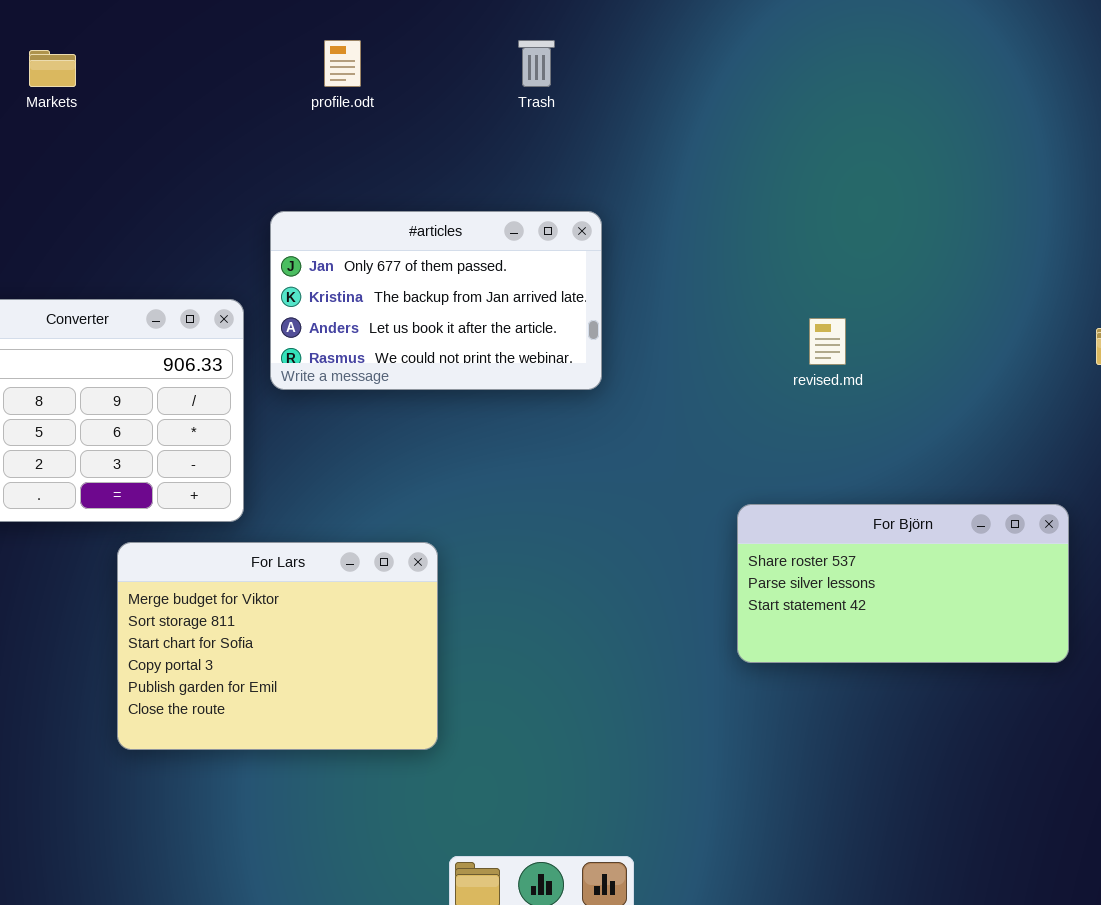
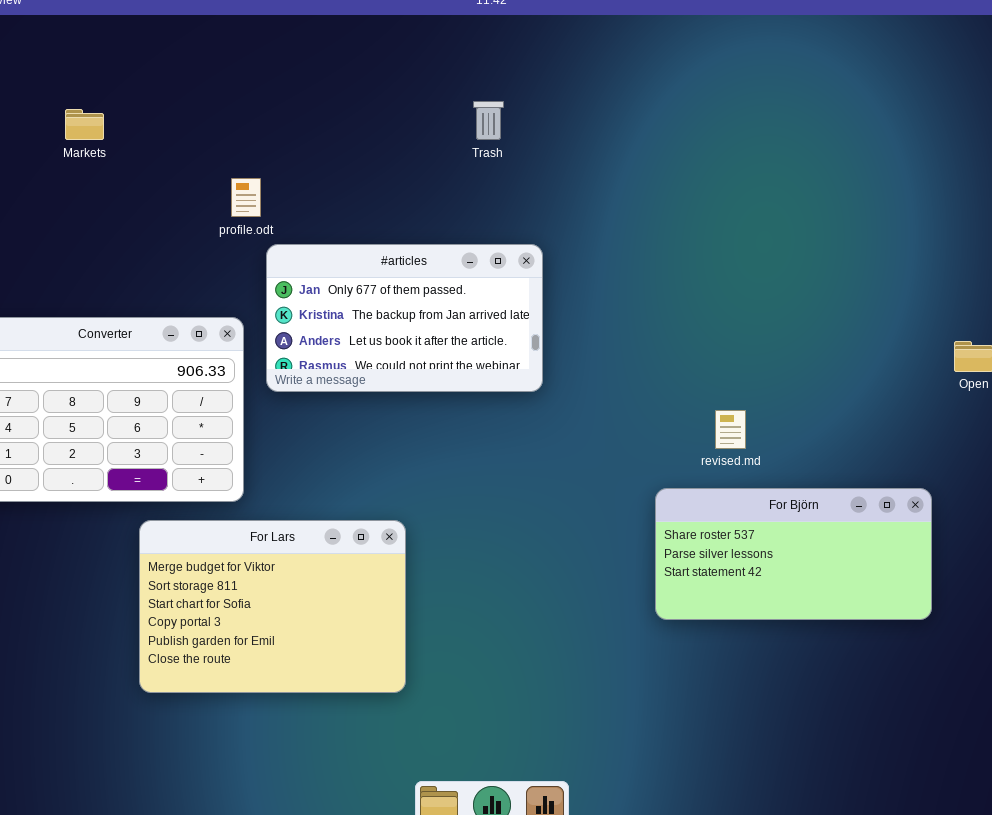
profile.odt: [324,40,361,87] -> [231,178,261,217], moved
revised.md: [809,318,846,365] -> [715,410,746,449], moved

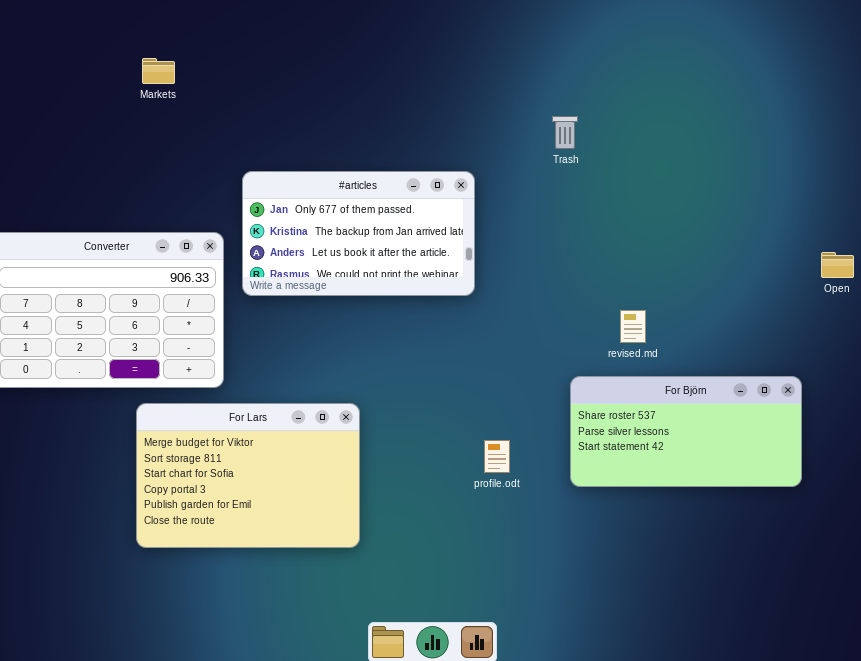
Trash: [473,101,504,140] -> [552,116,578,149], moved
Markets: [65,109,104,140] -> [142,58,175,84], moved
profile.odt: [231,178,261,217] -> [484,440,510,473], moved

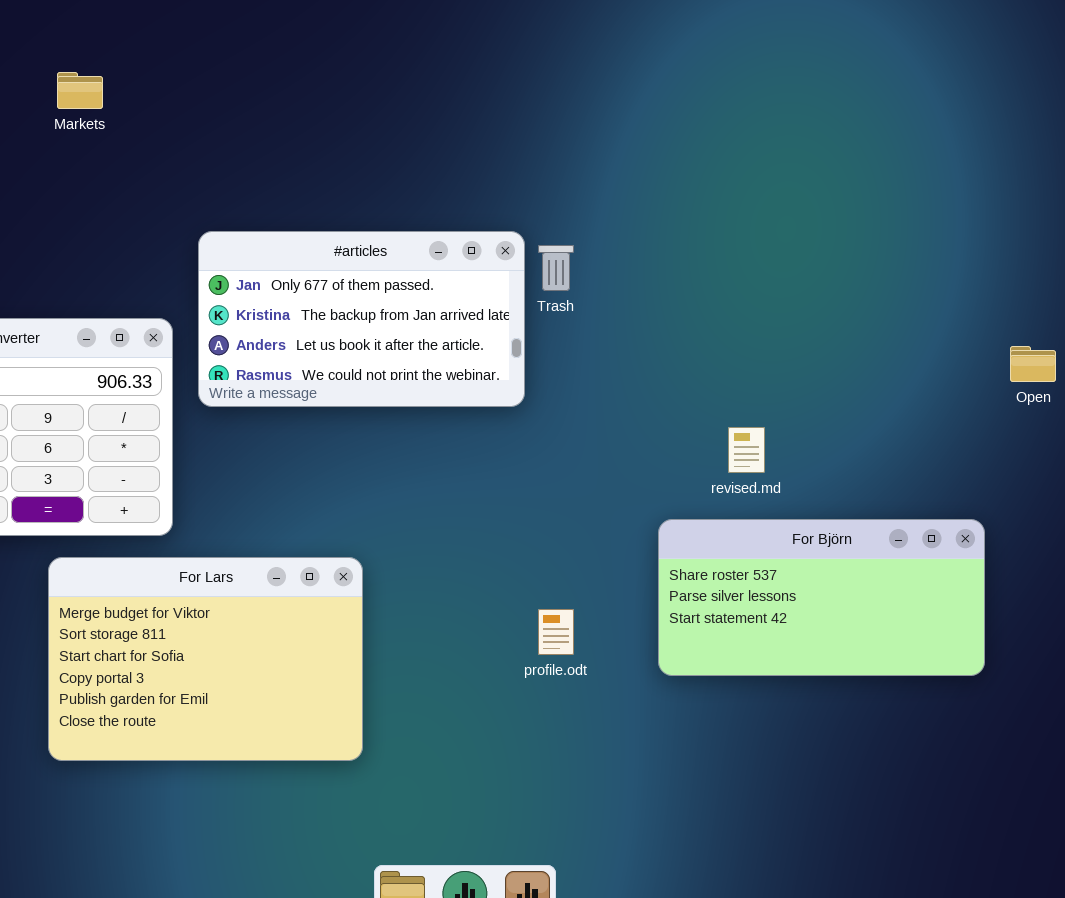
Trash: [552,116,578,149] -> [538,245,574,291], moved

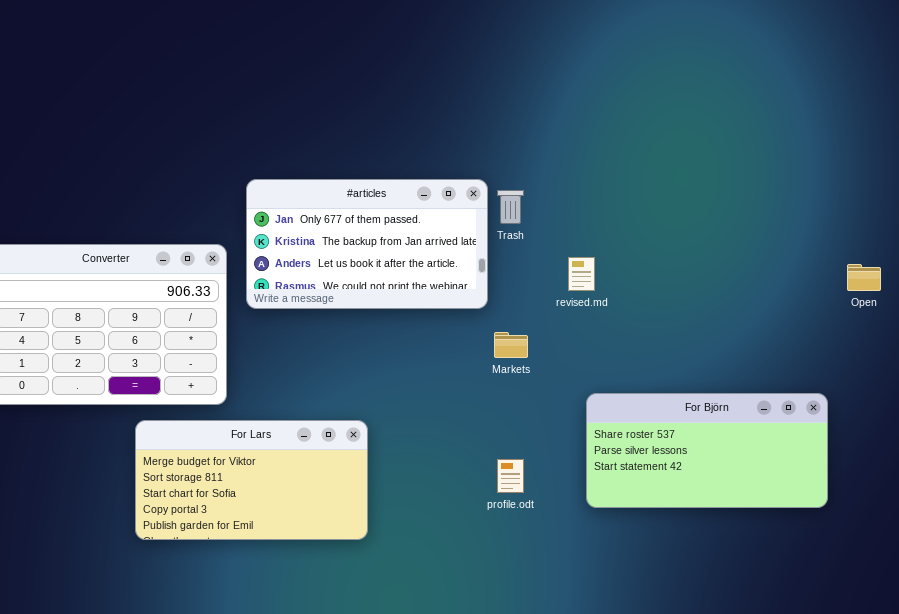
Markets: [57,72,103,109] -> [494,332,528,358], moved
revised.md: [728,427,765,473] -> [568,257,595,291], moved
For Lars: [48,557,363,761] -> [135,420,368,540], resized

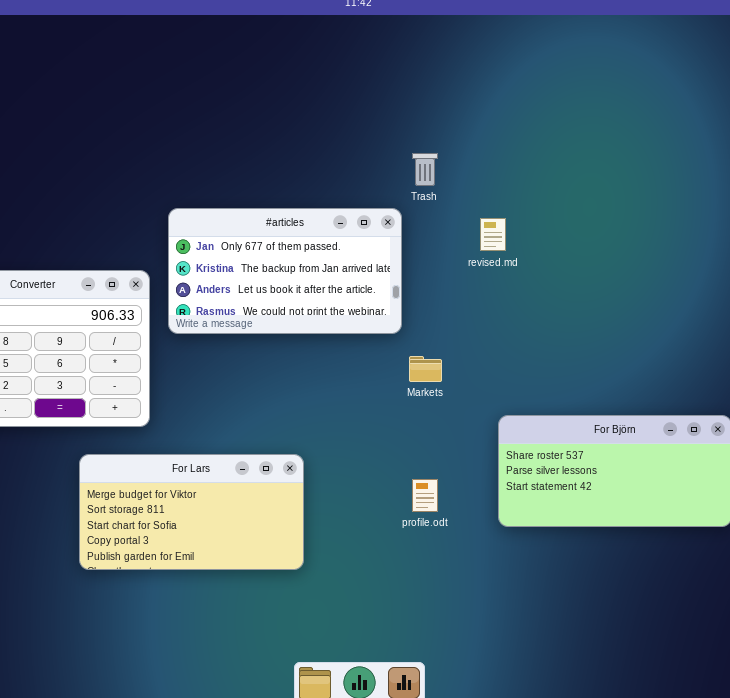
Trash: [497,190,524,224] -> [412,153,438,186], moved
revised.md: [568,257,595,291] -> [480,218,506,251], moved
For Lars: [135,420,368,540] -> [79,454,304,570], moved

